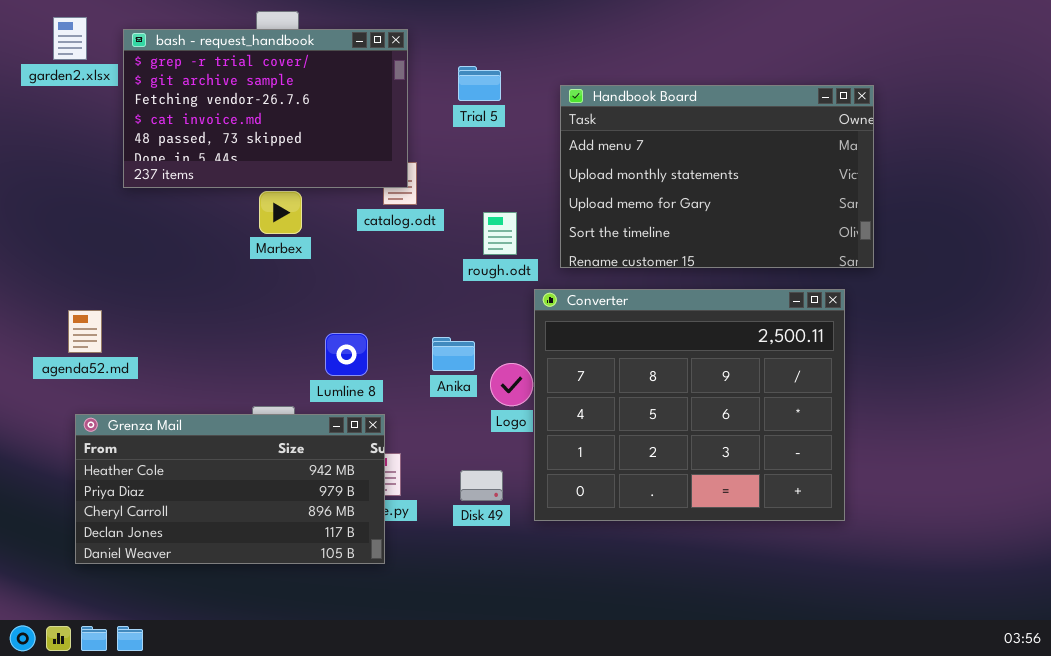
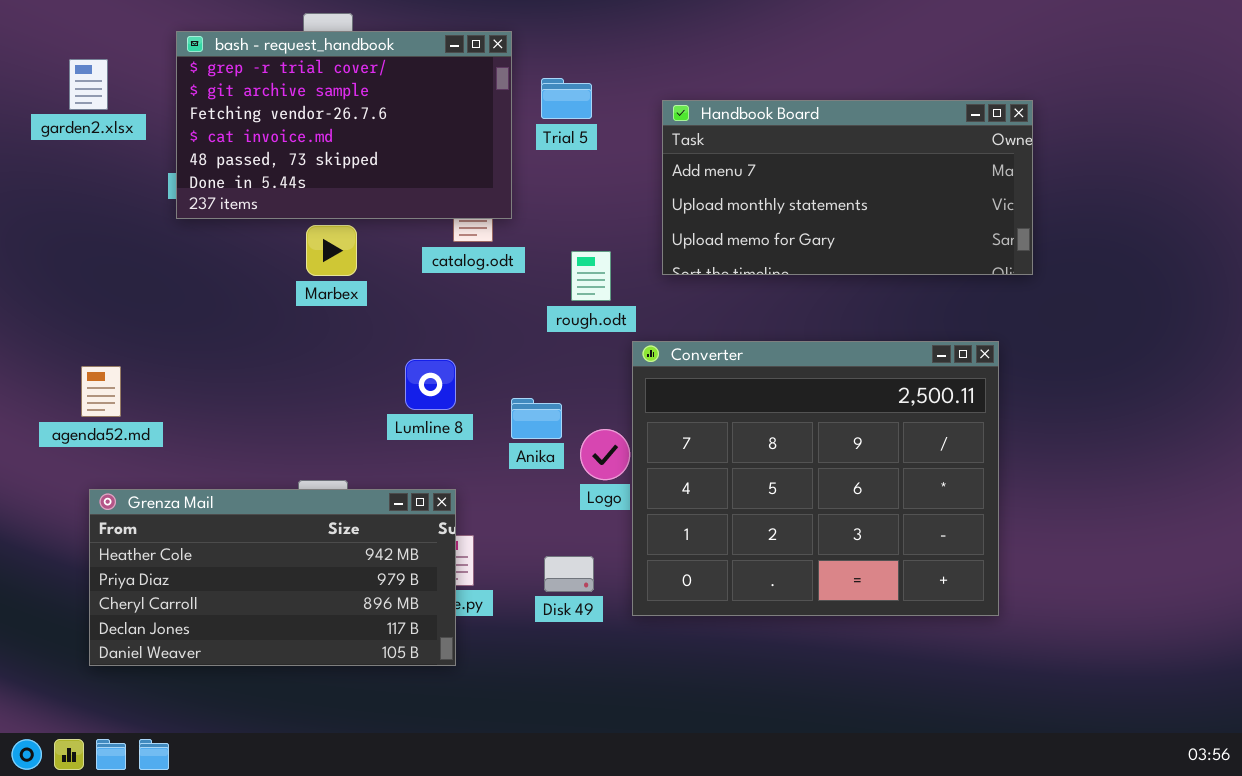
garden2.xlsx: [53,17,87,60] -> [69,59,108,110], moved
bash - request_handbook: [123,29,408,188] -> [176,31,512,219], moved
Handbook Board: [560,85,874,268] -> [662,100,1033,275], resized
Lumline 8: [325,333,368,376] -> [405,359,456,410], moved

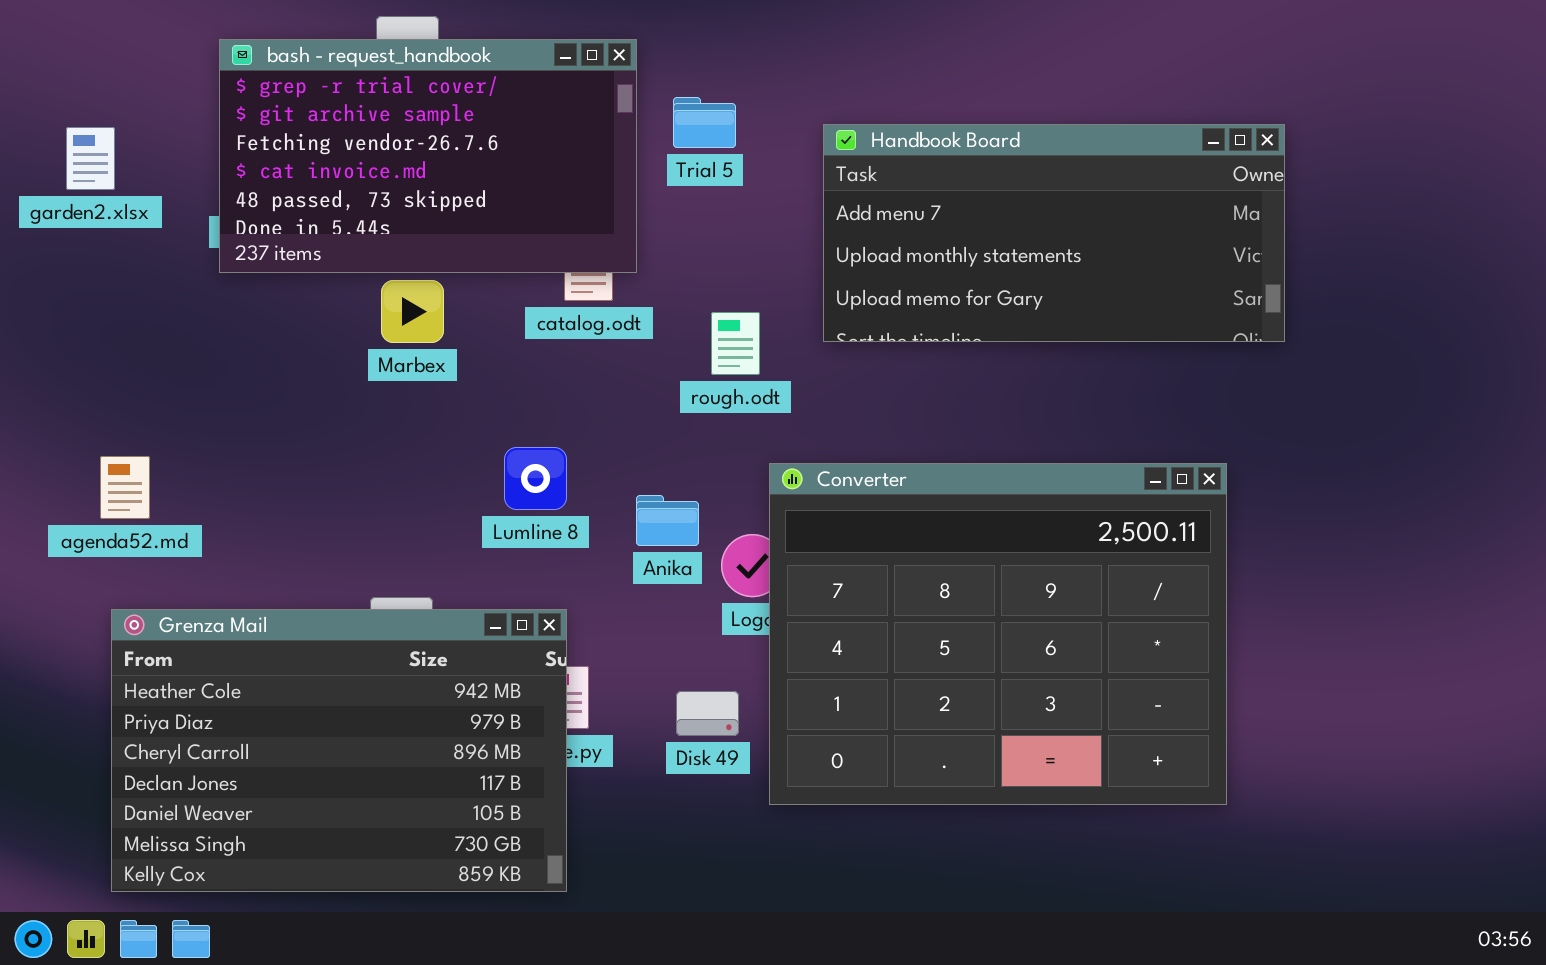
garden2.xlsx: [69,59,108,110] -> [66,127,115,190], moved
Converter: [632,341,999,616] -> [769,463,1227,805], moved
Grenza Mail: [89,489,456,666] -> [111,609,567,892], resized

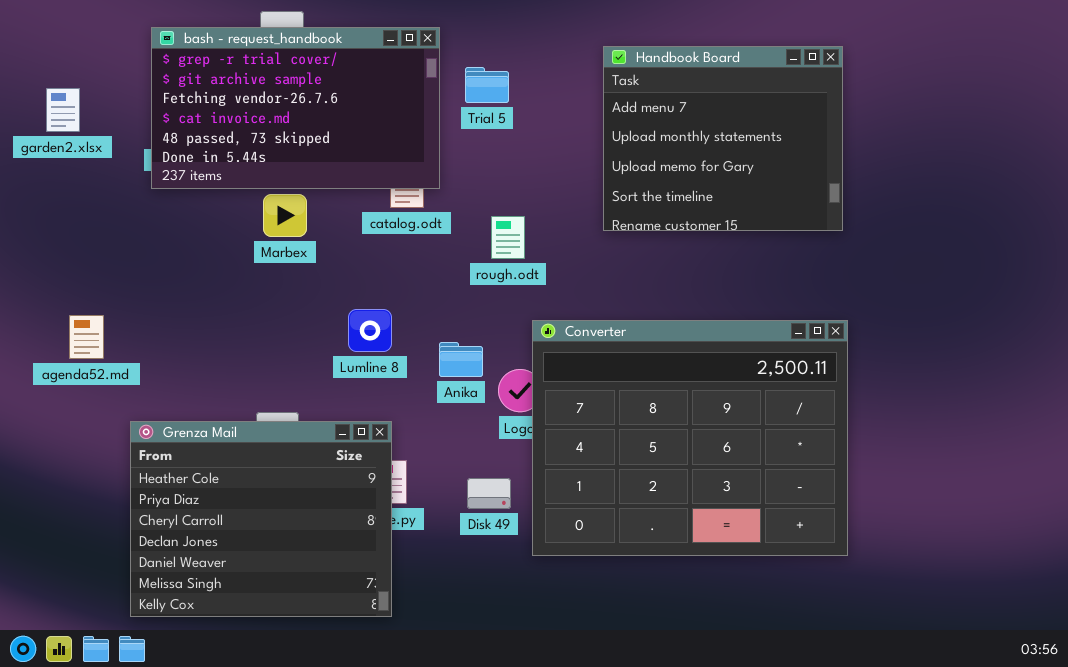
Handbook Board: [823,124,1285,342] -> [603,46,843,231], moved, resized
Grenza Mail: [111,609,567,892] -> [130,421,392,617], resized

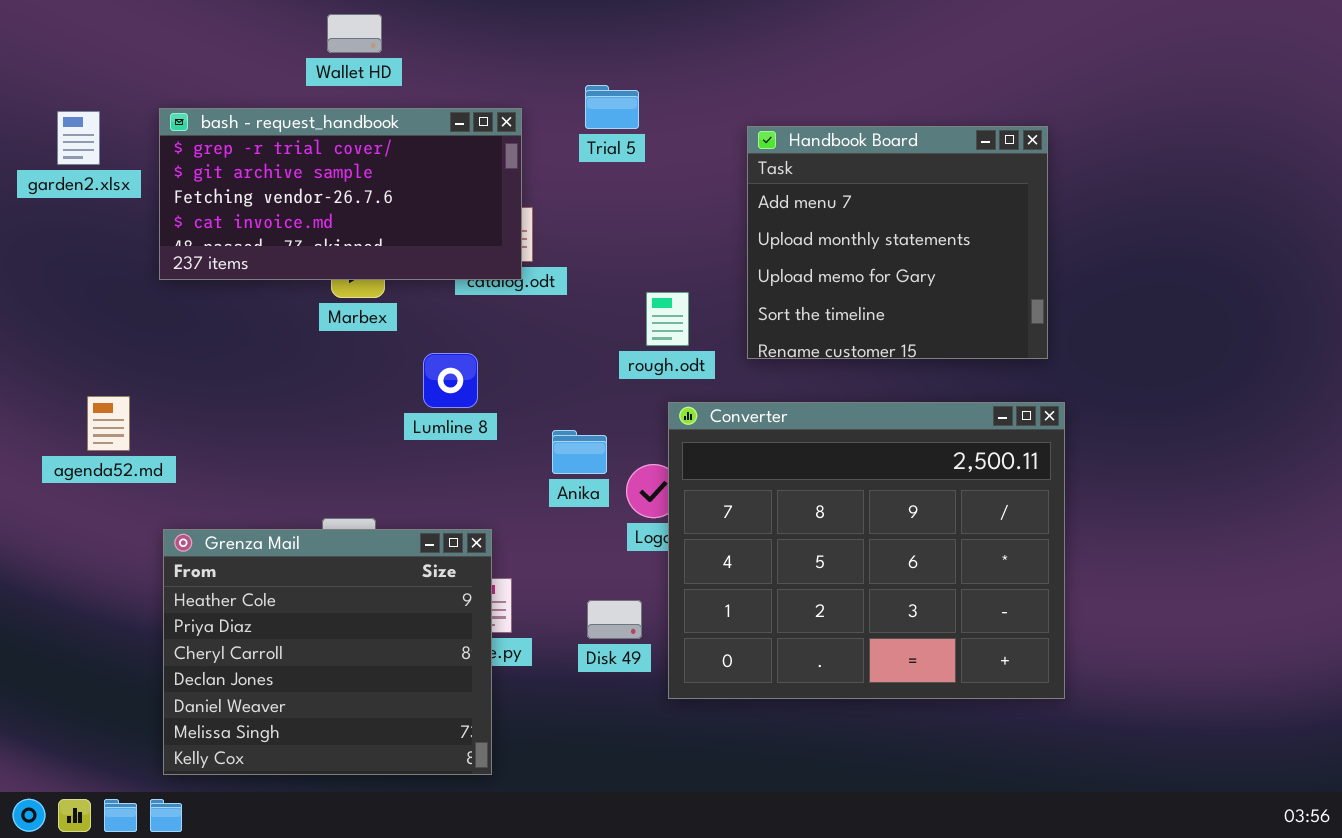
bash - request_handbook: [151,27,440,189] -> [159,108,522,280], moved, resized
Handbook Board: [603,46,843,231] -> [747,126,1048,359], moved
rough.odt: [491,216,525,259] -> [646,292,689,346], moved
Lumline 8: [348,309,392,352] -> [423,353,478,408], moved

